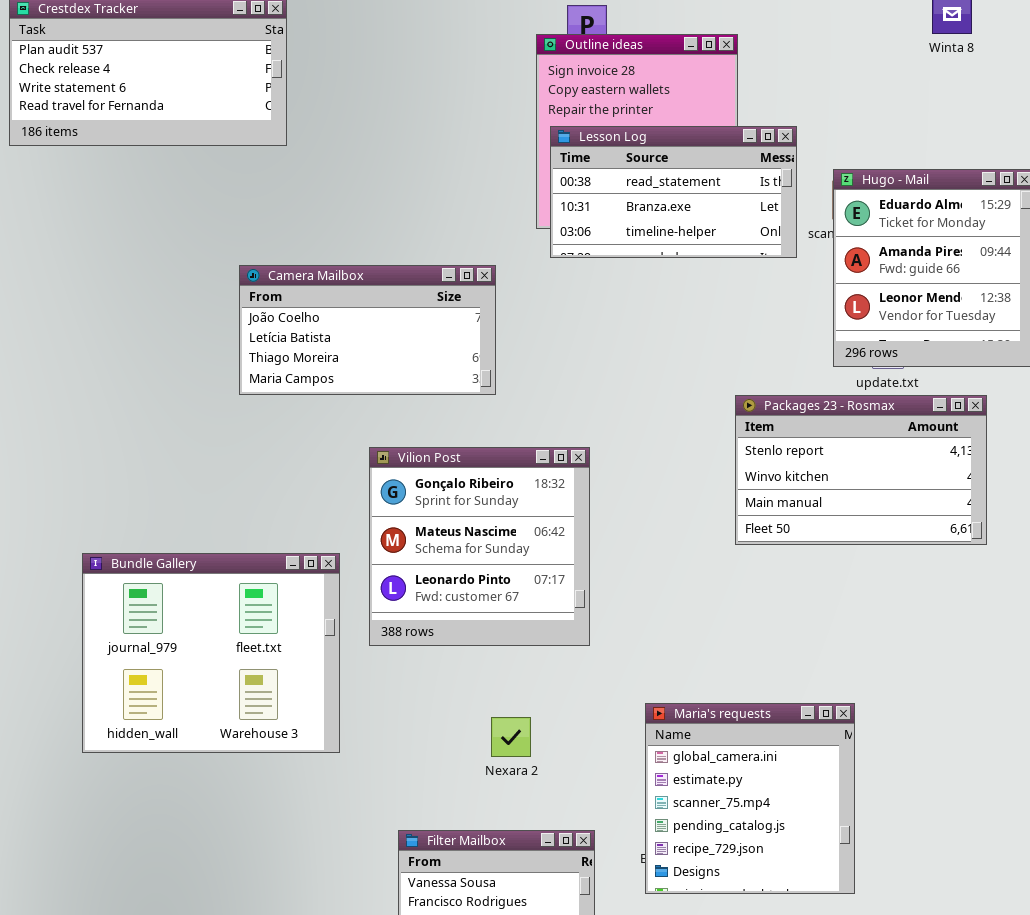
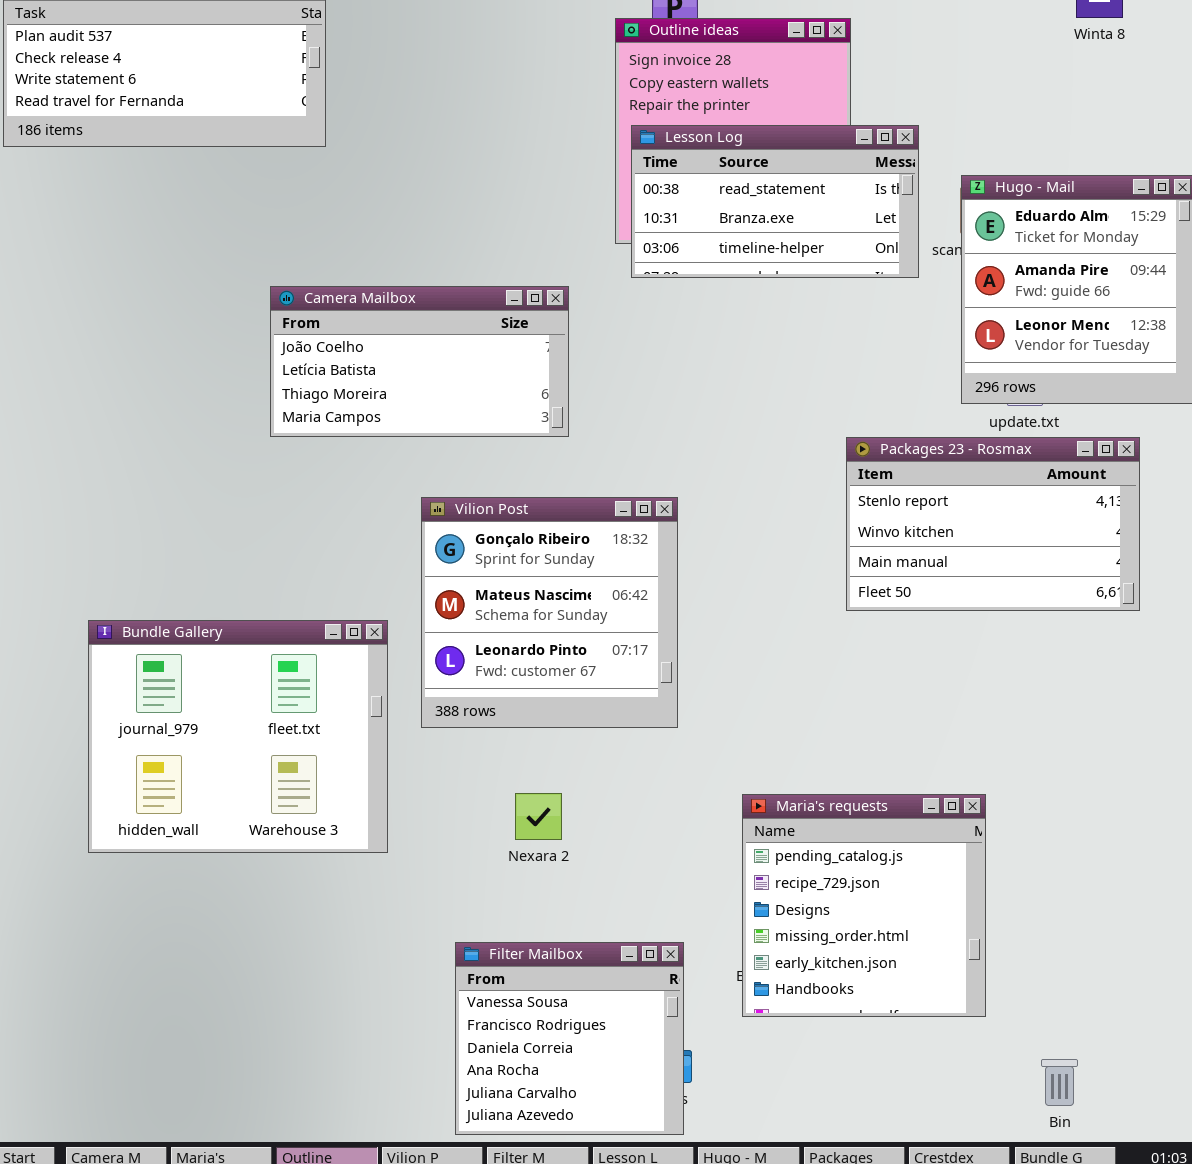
Maria's requests: [645,703,855,894] -> [742,794,986,1017], scrolled down 3 rows
Nexara 2: [491,717,531,757] -> [515,793,562,840], moved

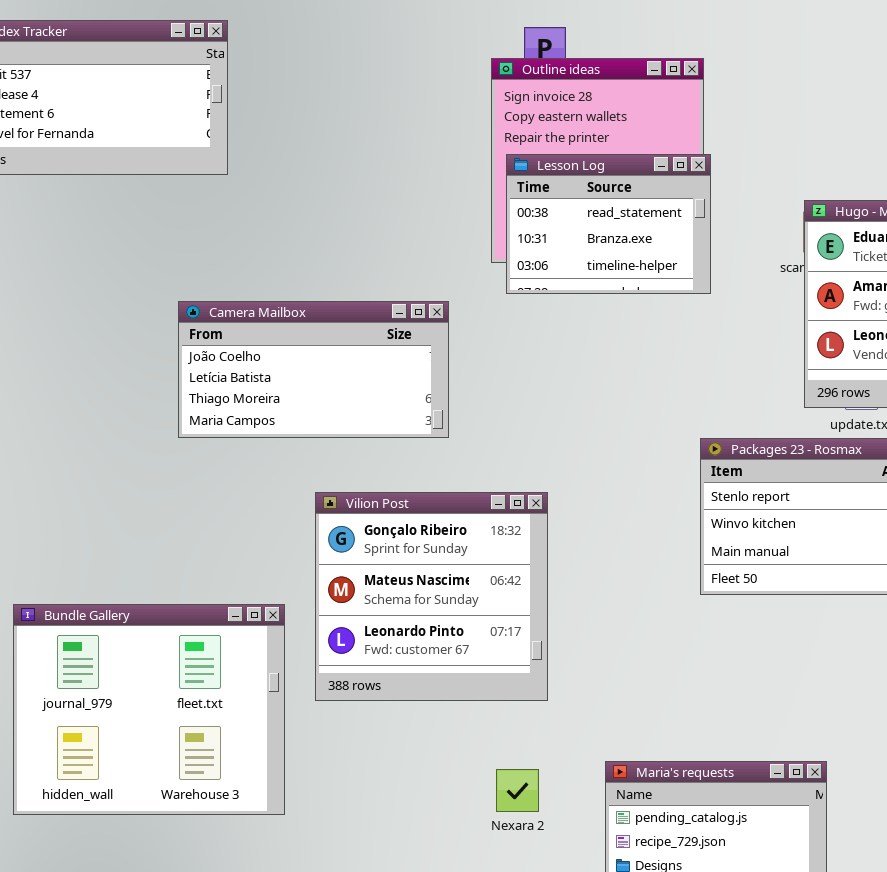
Lesson Log: [631,125,919,278] -> [506,154,711,294], resized
Nexara 2: [515,793,562,840] -> [496,769,539,812], moved

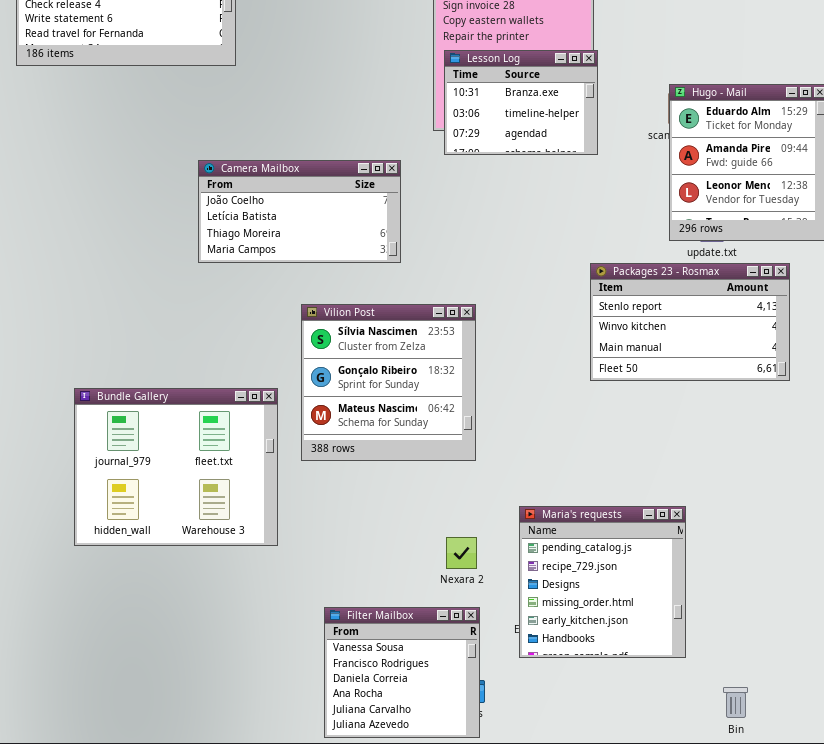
Lesson Log: [506,154,711,294] -> [444,50,598,155], scrolled down 1 row
Vilion Post: [315,492,548,701] -> [301,304,476,461], scrolled up 1 row
Nexara 2: [496,769,539,812] -> [446,537,477,569], moved

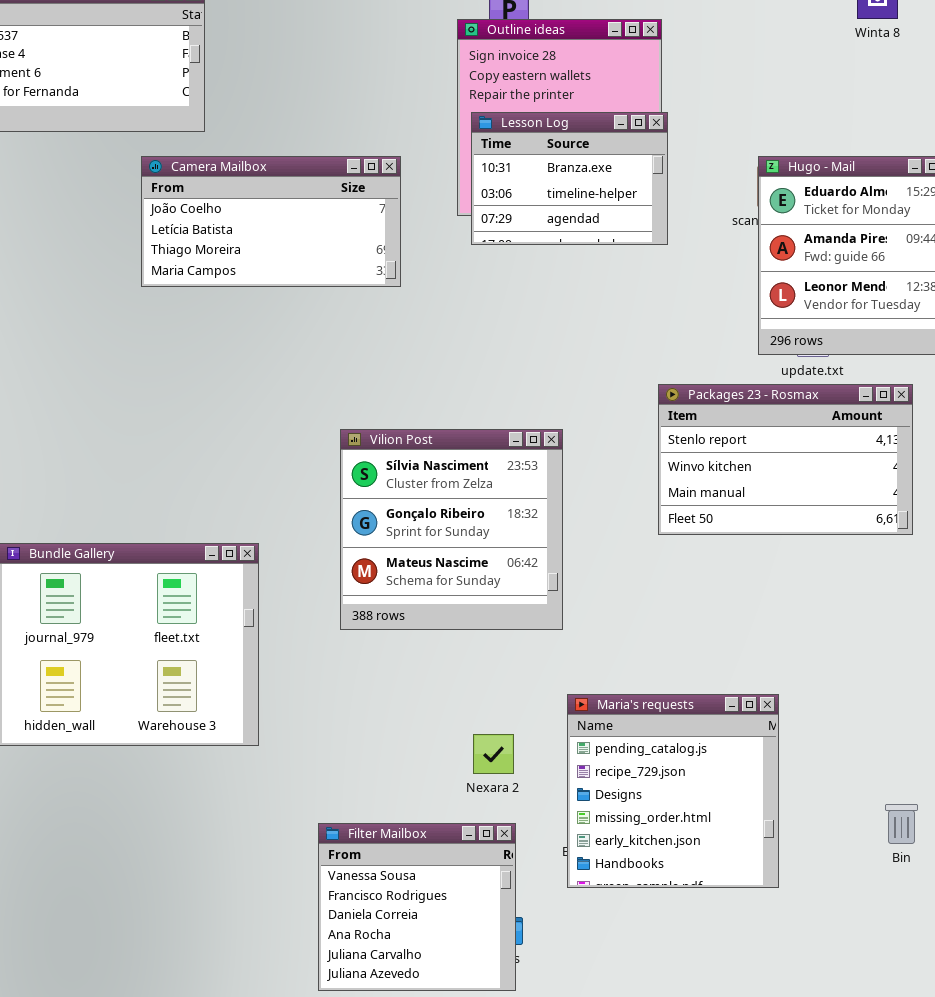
Camera Mailbox: [198,160,401,263] -> [141,156,401,287], moved
Vilion Post: [301,304,476,461] -> [340,429,563,630], moved
Bin: [723,687,748,718] -> [885,804,918,844], moved

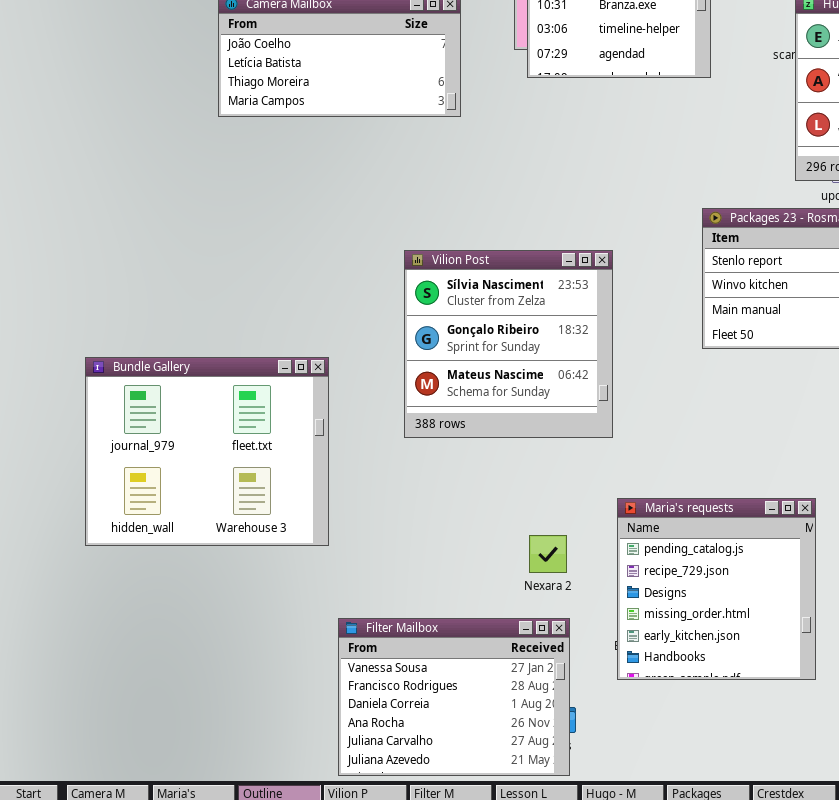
Filter Mailbox: [318,823,516,991] -> [338,618,570,776], resized

